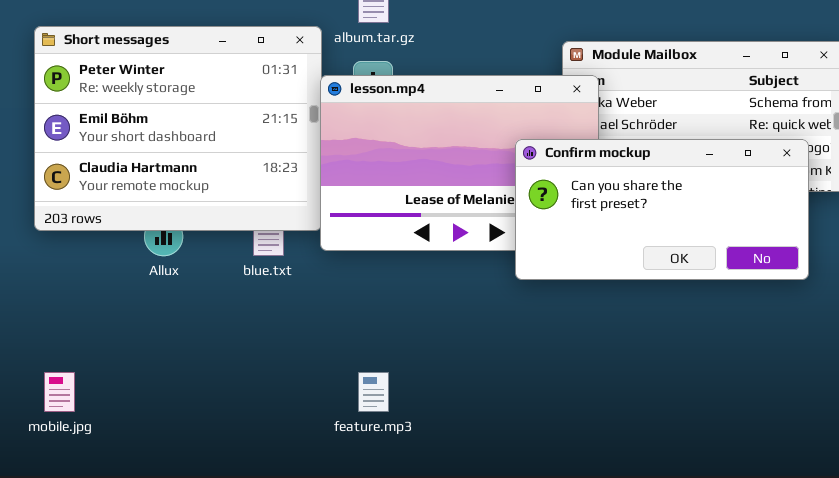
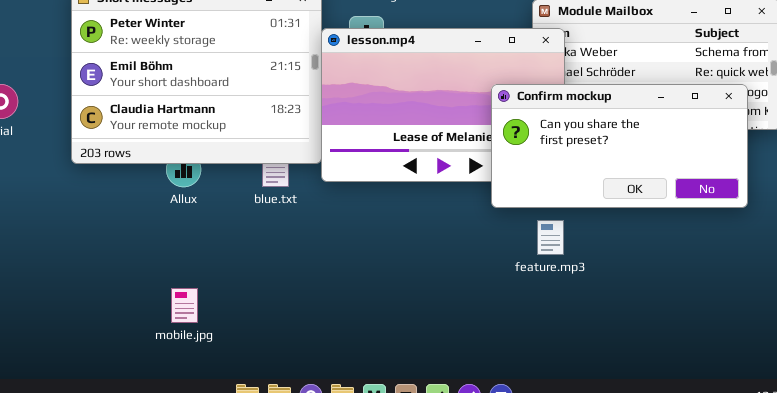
mobile.jpg: [44,372,75,412] -> [171,288,198,323], moved
feature.mp3: [358,372,389,412] -> [537,220,564,255], moved

